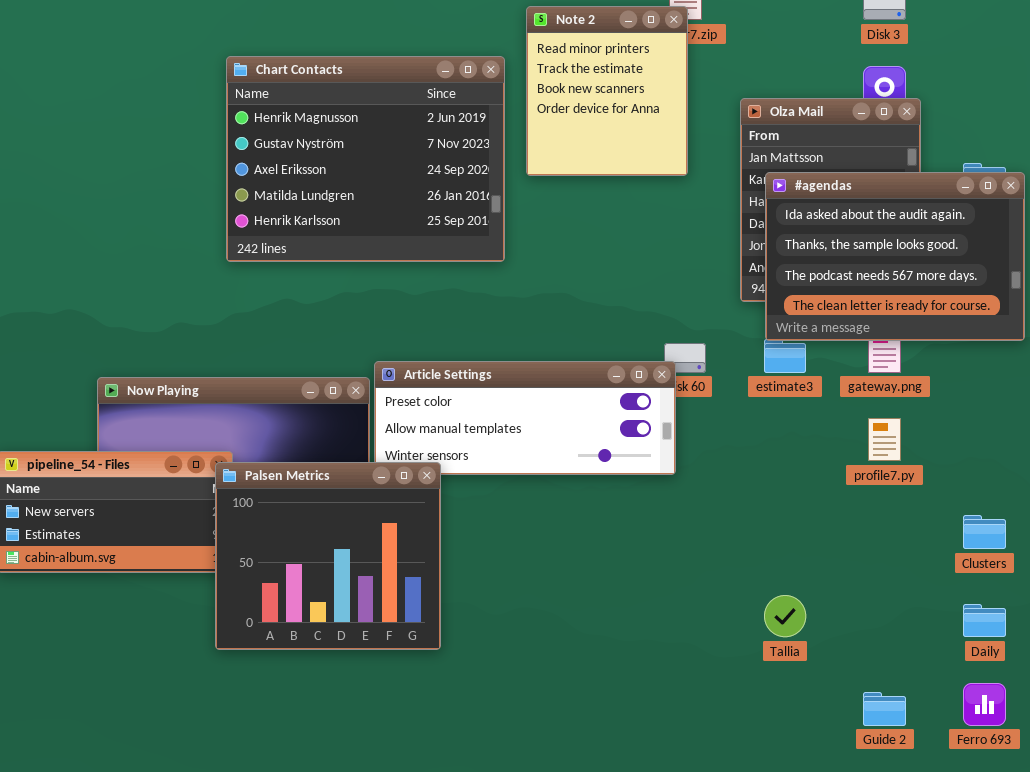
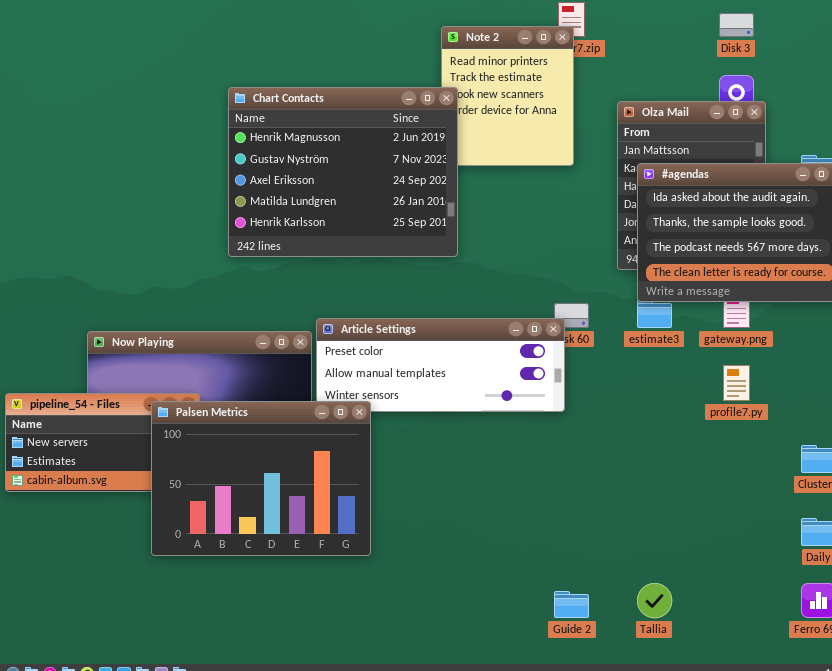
Chart Contacts: [226,56,505,262] -> [228,87,458,257], moved
Palsen Metrics: [215,462,441,650] -> [151,401,371,556], resized
Tallia: [764,595,806,637] -> [637,583,672,618], moved
Guide 2: [863,692,906,726] -> [554,591,589,618], moved

